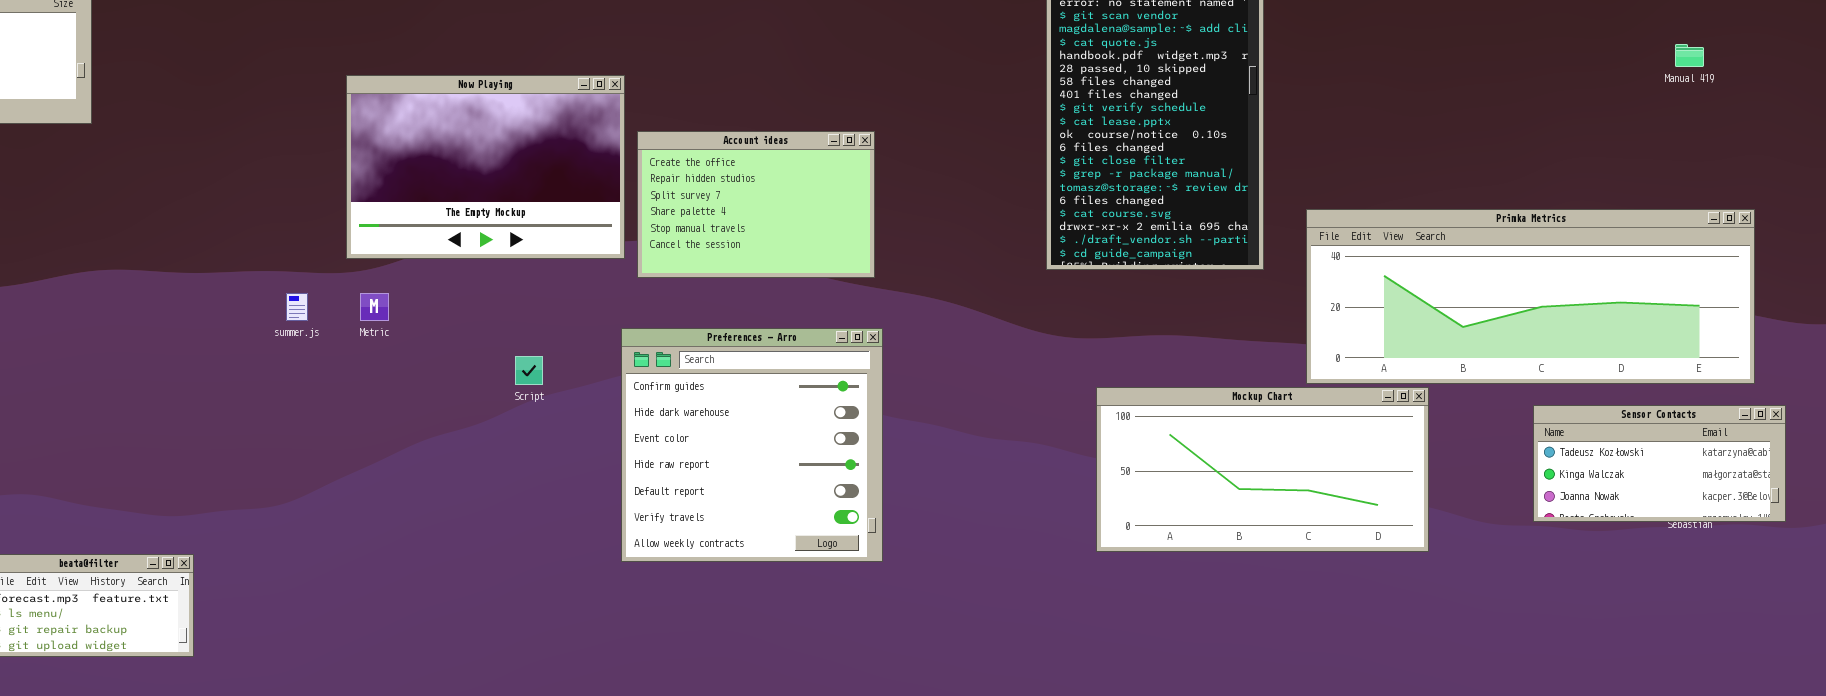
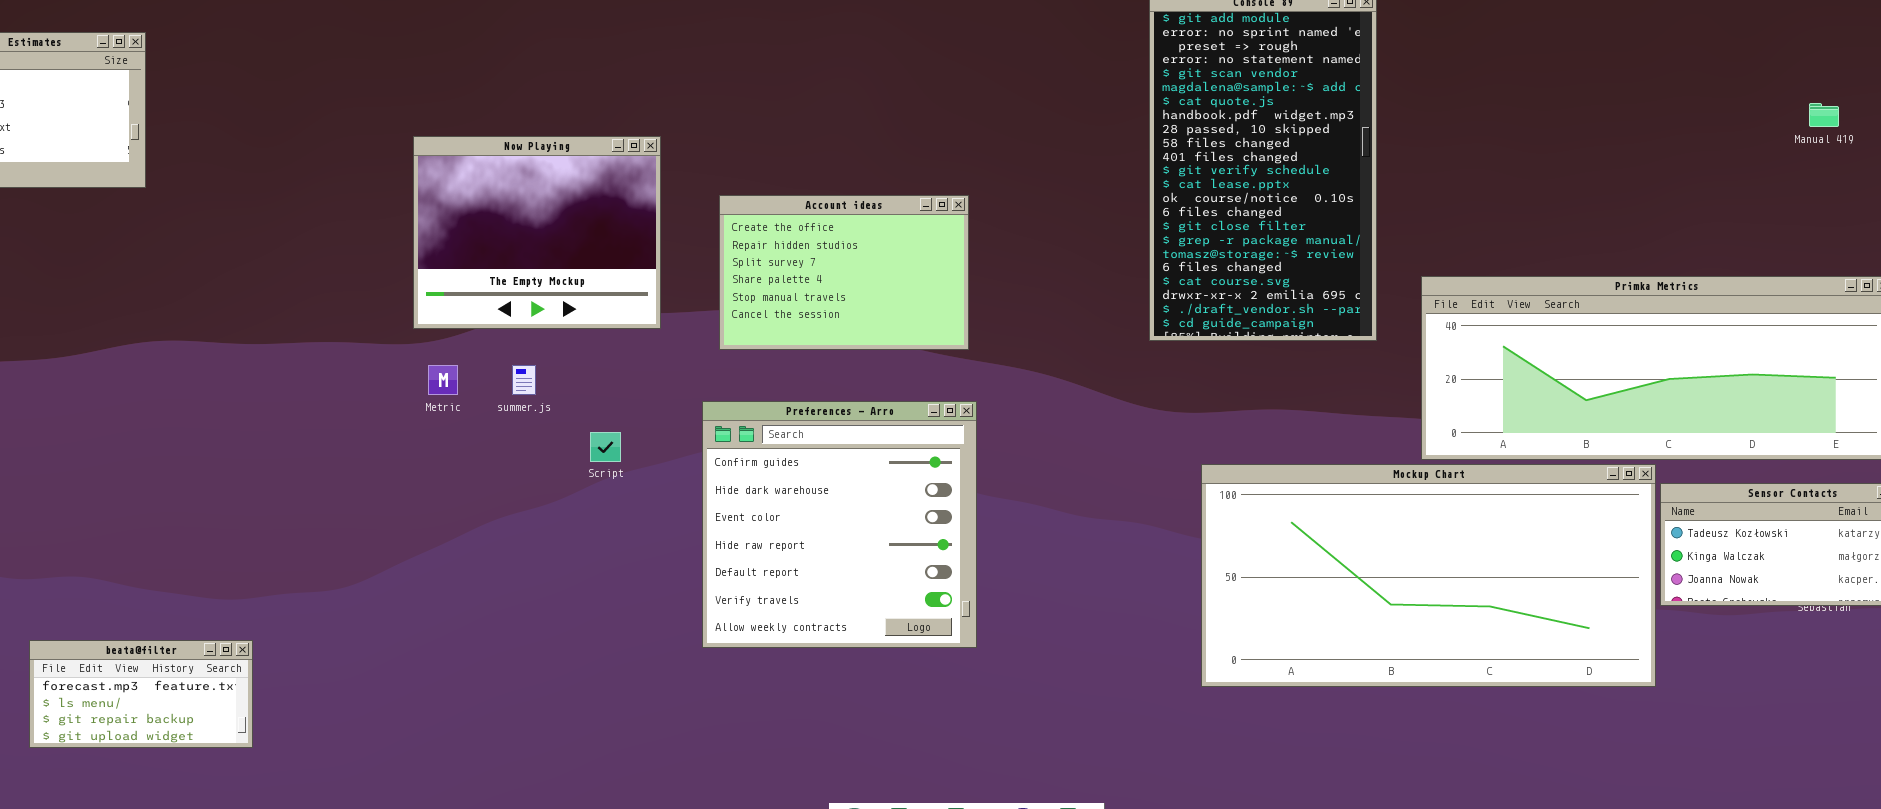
Now Playing: [346,75,625,259] -> [413,136,661,329], resized
summer.js: [286,293,308,321] -> [512,365,536,395], moved
Mockup Chart: [1096,387,1429,552] -> [1201,464,1656,687], resized

